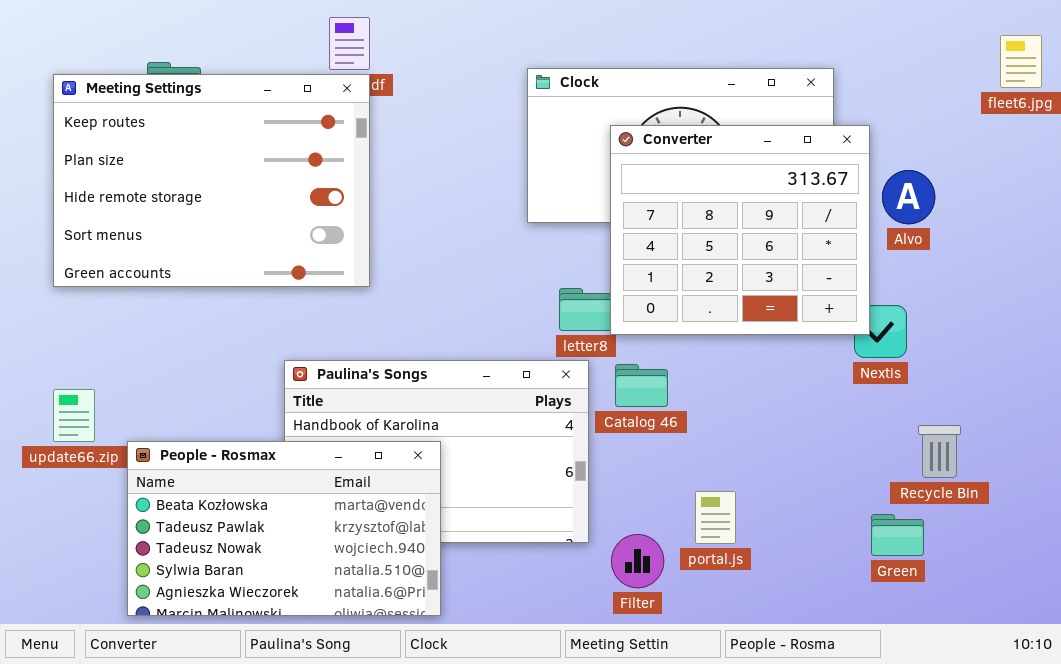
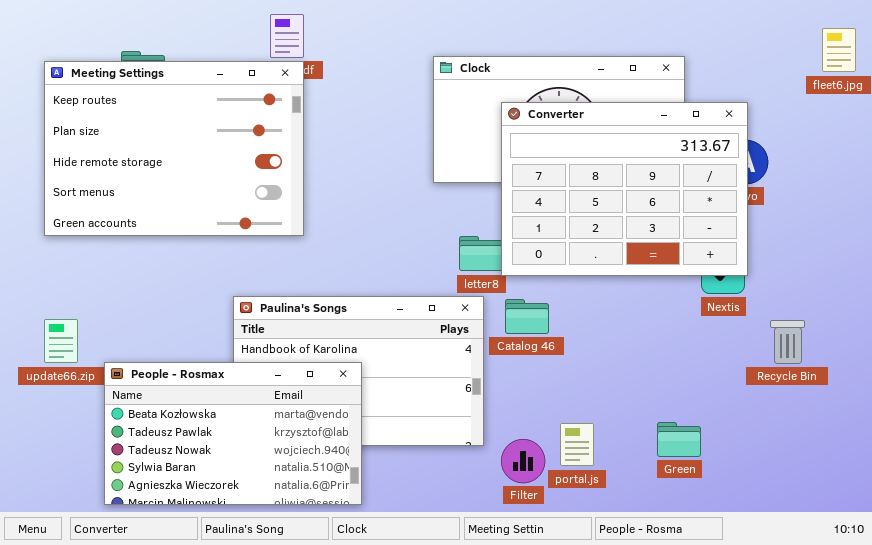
Converter: [610,125,870,335] -> [501,102,748,276], resized
Recycle Bin: [918,425,961,478] -> [770,320,805,364], moved
portal.js: [695,491,736,544] -> [560,423,594,466], moved
Green: [871,514,924,556] -> [657,422,701,457], moved

